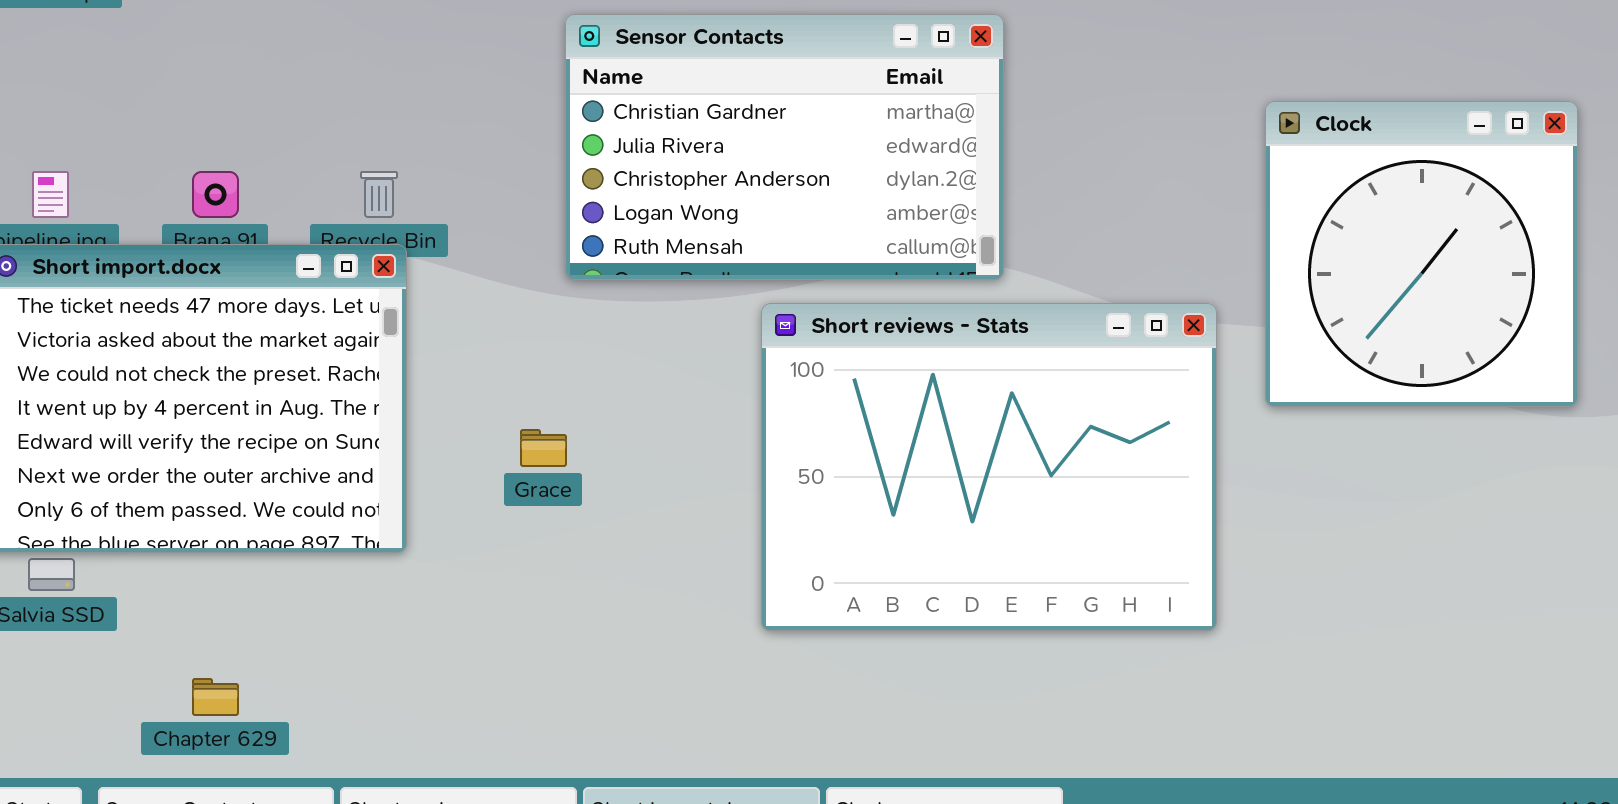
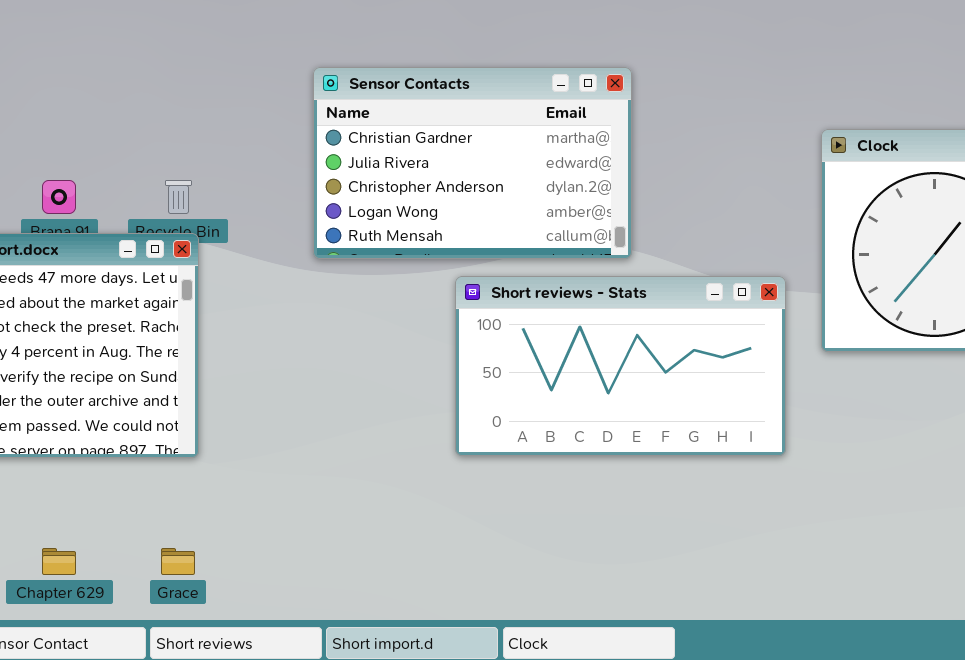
Short reviews - Stats: [761,303,1217,631] -> [455,276,786,456], resized
Grace: [520,429,567,467] -> [161,548,195,575], moved

